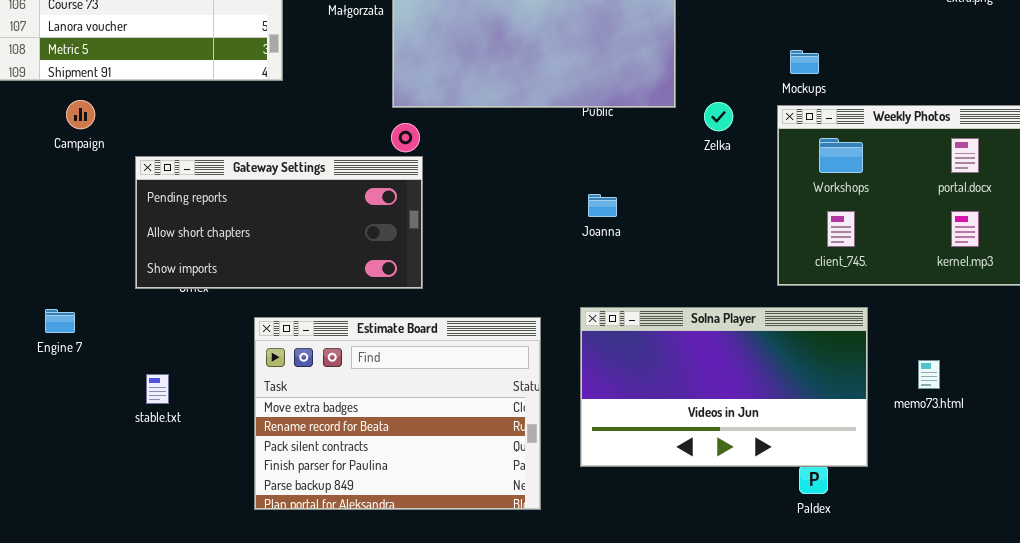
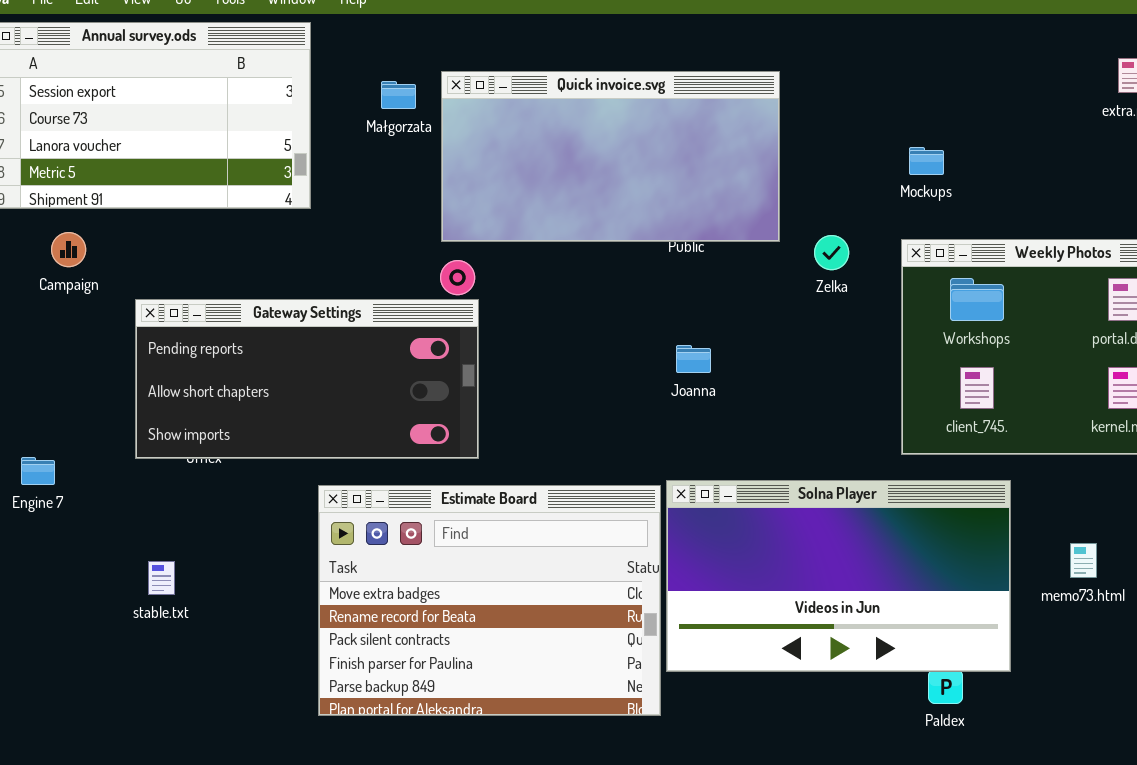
Mockups: [790,50,819,74] -> [909,147,944,175], moved
Engine 7: [45,309,75,333] -> [21,457,55,485], moved
Estimate Board: [254,317,541,510] -> [318,485,661,716], moved

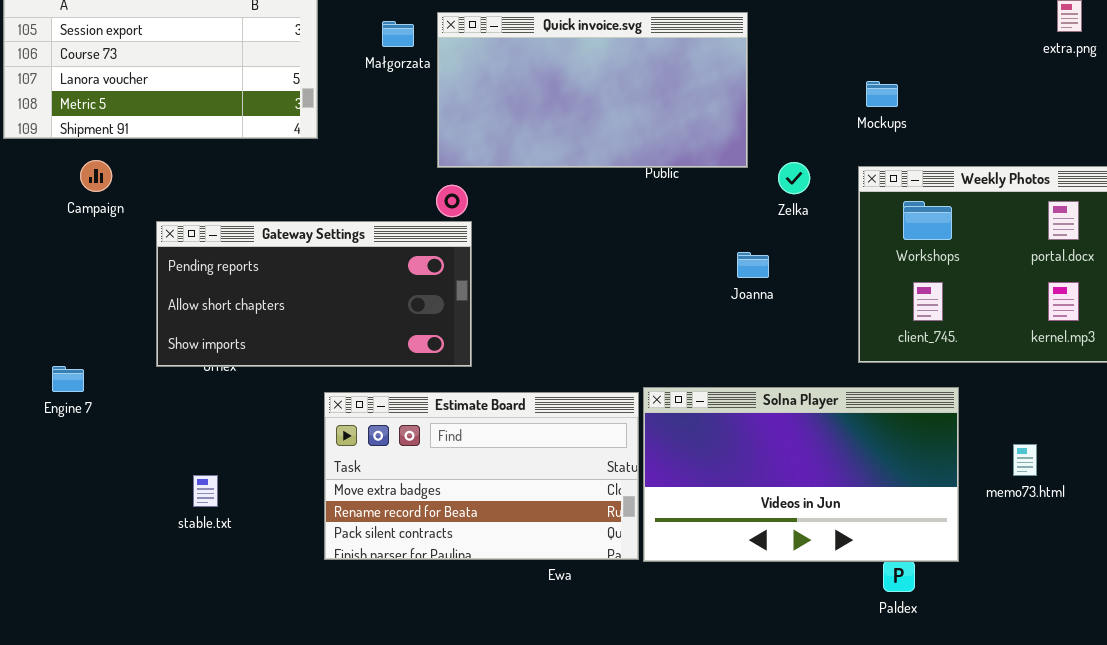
Joanna: [676,345,711,373] -> [737,252,769,278], moved
Estimate Board: [318,485,661,716] -> [324,392,639,560], resized
stable.txt: [148,561,175,595] -> [193,475,218,507], moved

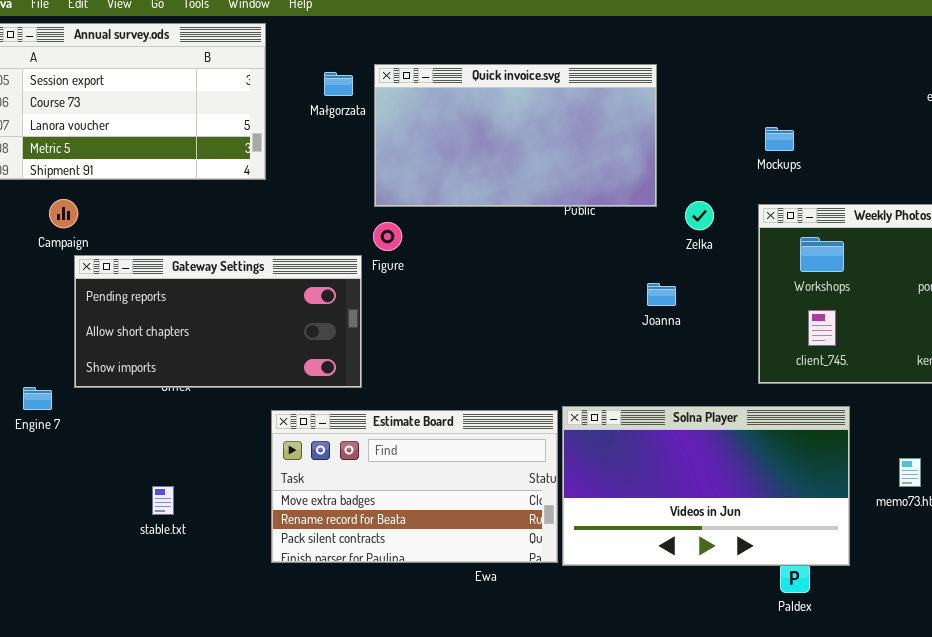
Gateway Settings: [156,221,472,367] -> [74,255,362,388], moved

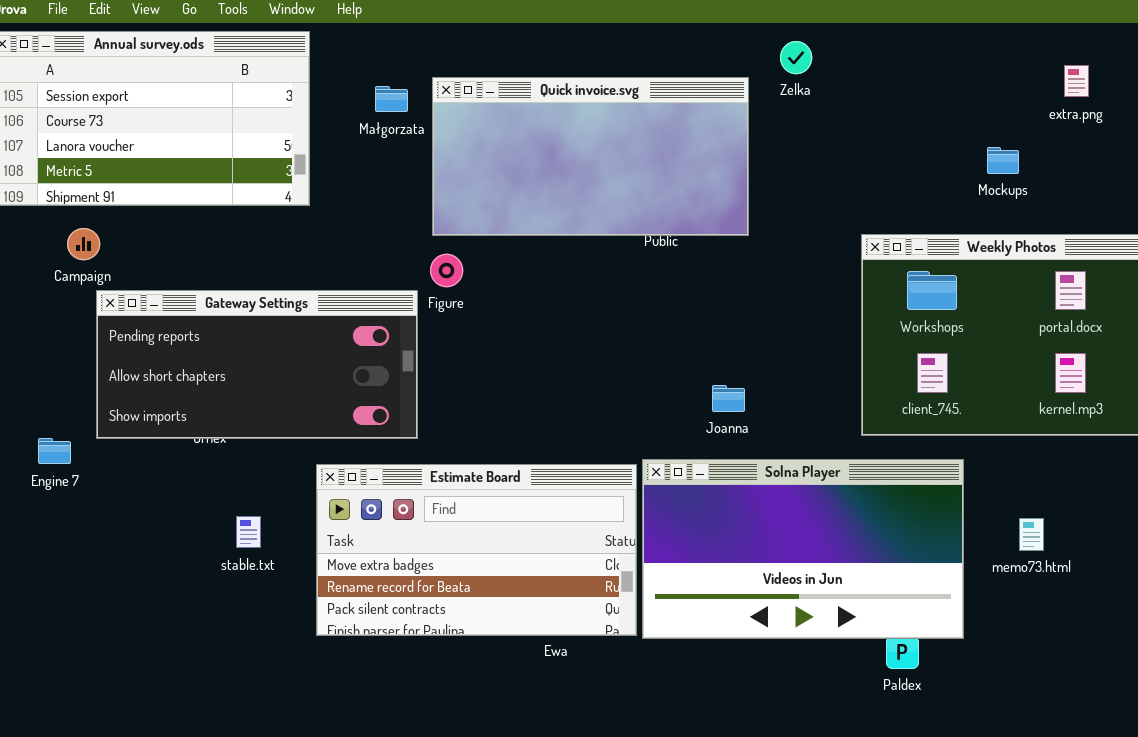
Mockups: [765,127,794,151] -> [987,147,1019,174], moved
Zelka: [685,201,714,230] -> [780,41,812,74], moved
Joanna: [647,283,676,306] -> [712,385,745,412], moved
stable.txt: [152,486,174,515] -> [236,516,261,548], moved

